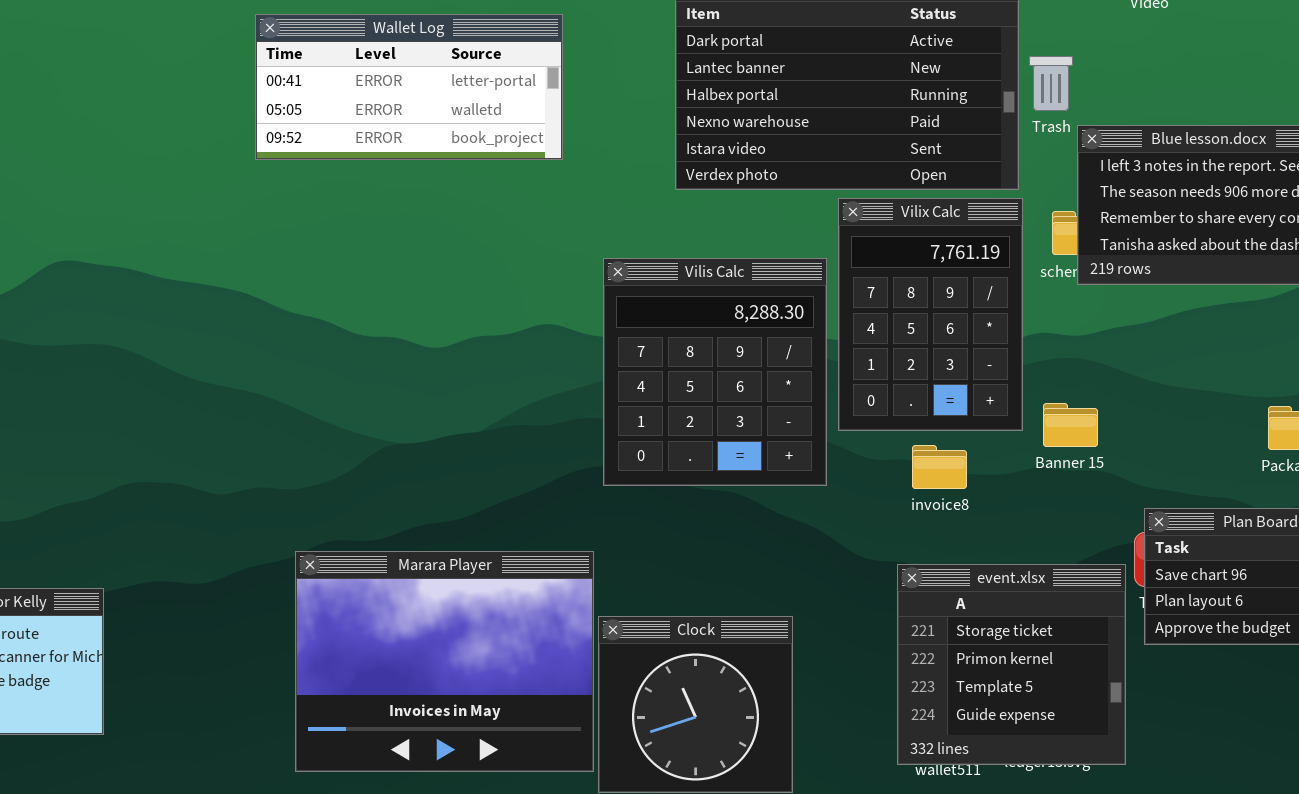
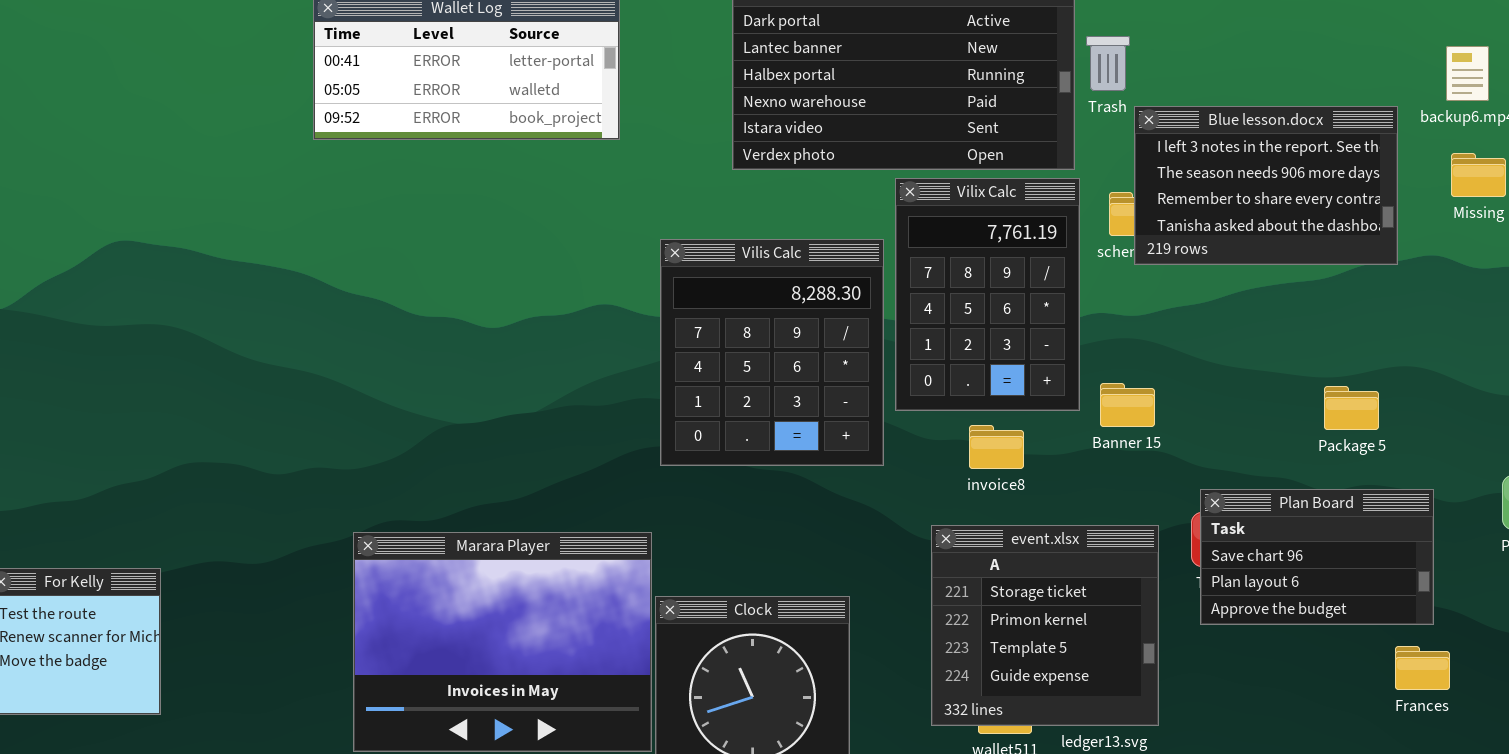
event.xlsx: [897,564,1126,765] -> [931,525,1159,726], moved

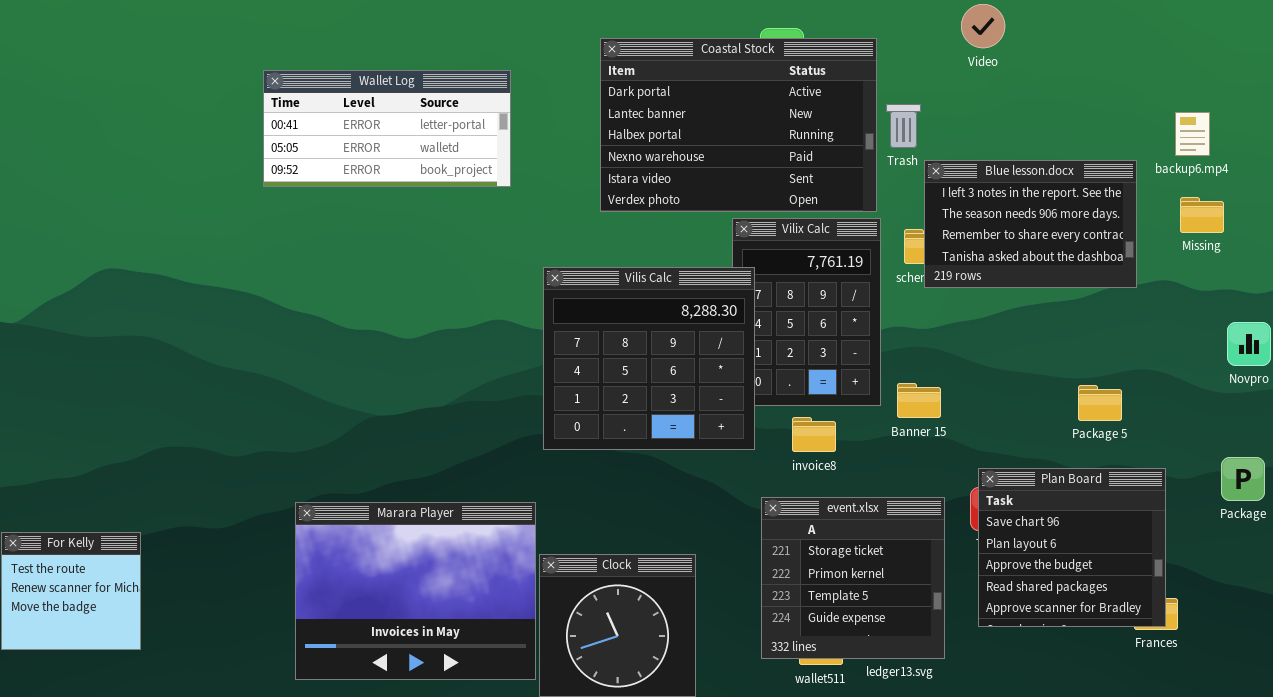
Vilis Calc: [660,239,884,466] -> [543,267,755,450], resized
Plan Board: [1200,489,1434,625] -> [978,468,1166,627], resized

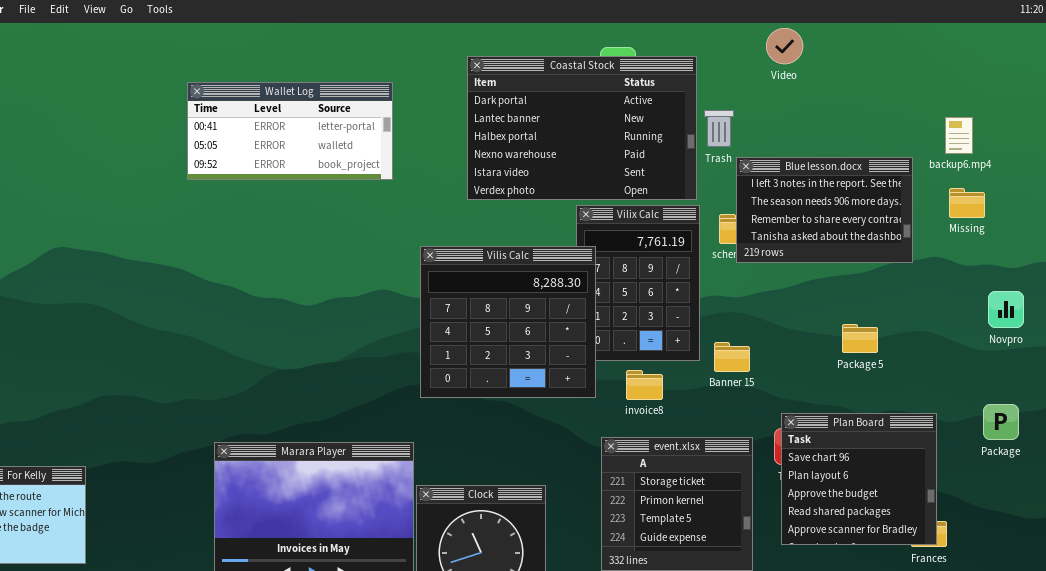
Package 5: [1078,385,1122,421] -> [842,324,878,353], moved

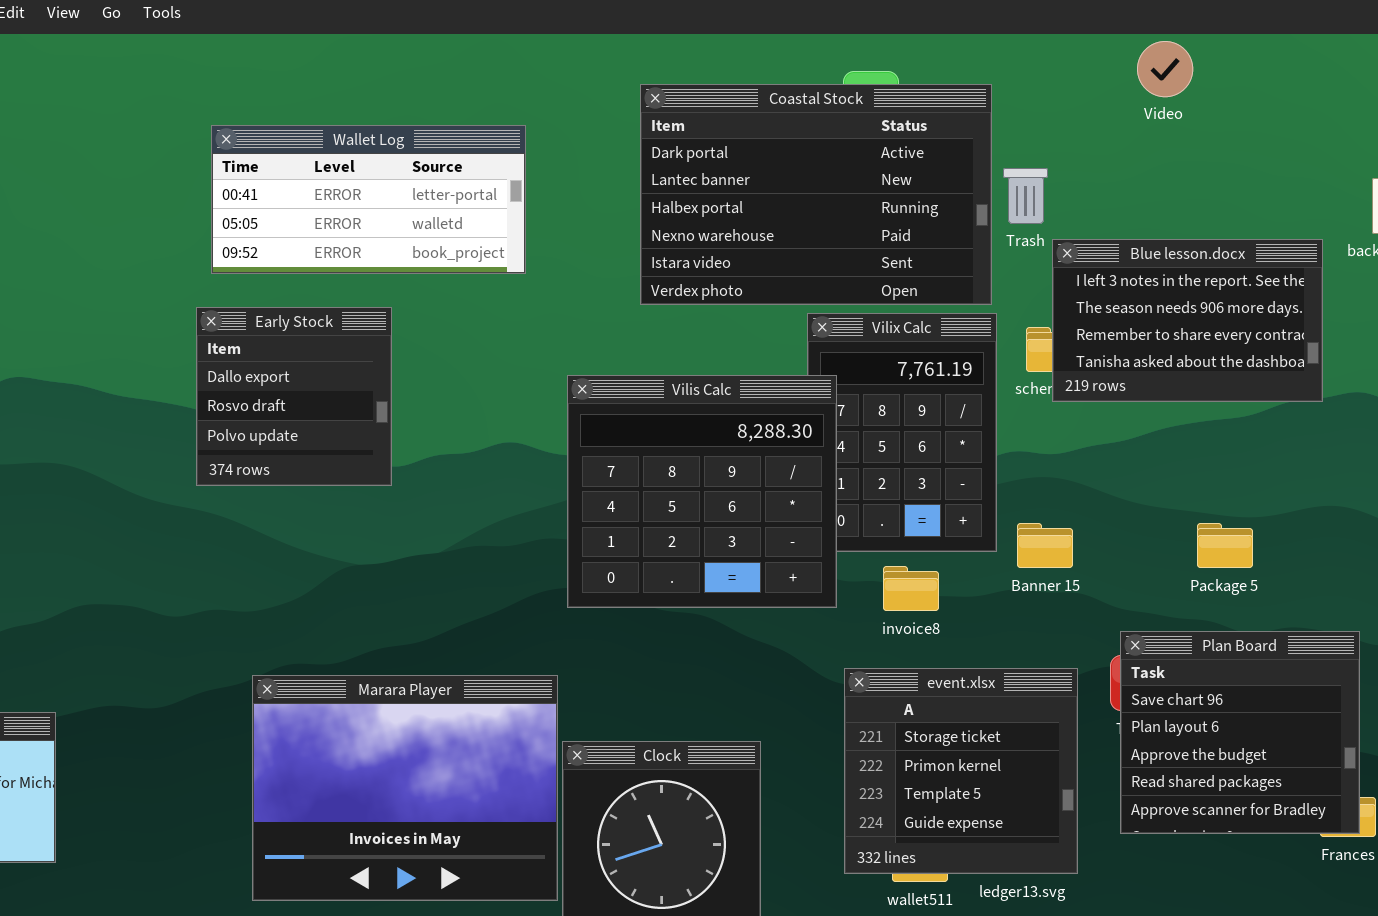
Video: [766,28,803,64] -> [1137,41,1193,97], moved
Early Stock: none -> [196,307,392,486], opened
Package 5: [842,324,878,353] -> [1197,523,1253,568], moved

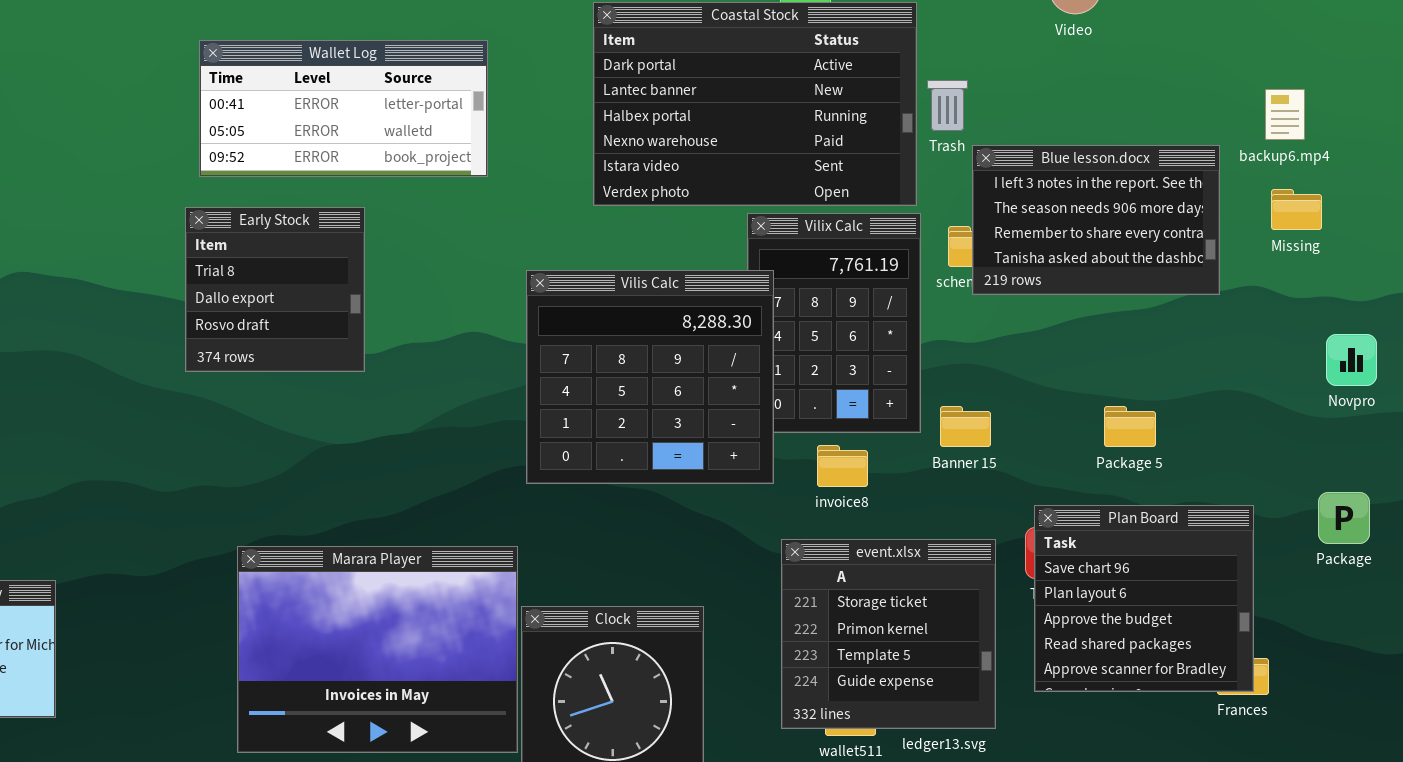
Early Stock: [196,307,392,486] -> [185,207,365,372], scrolled up 1 row

